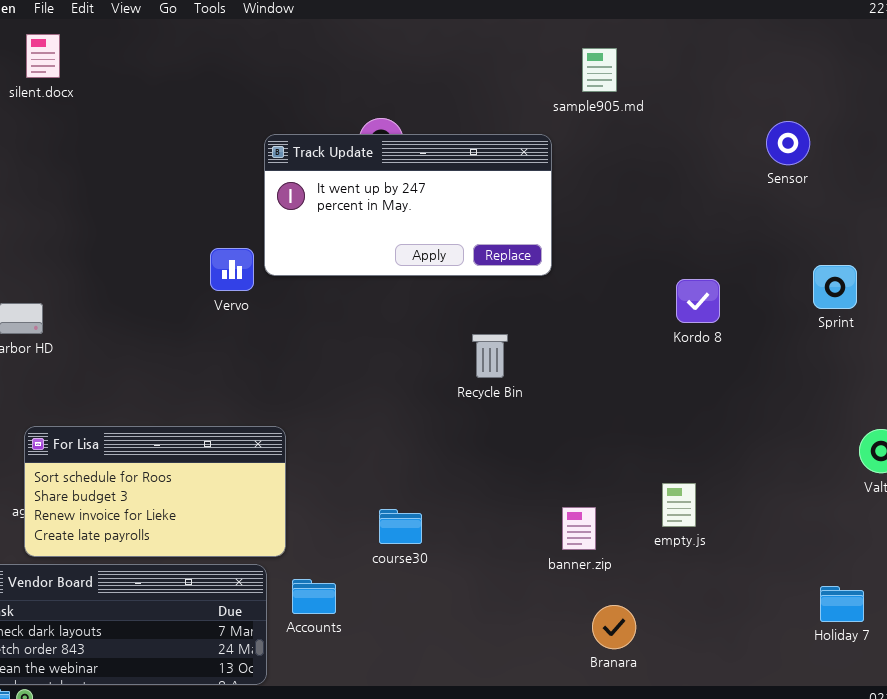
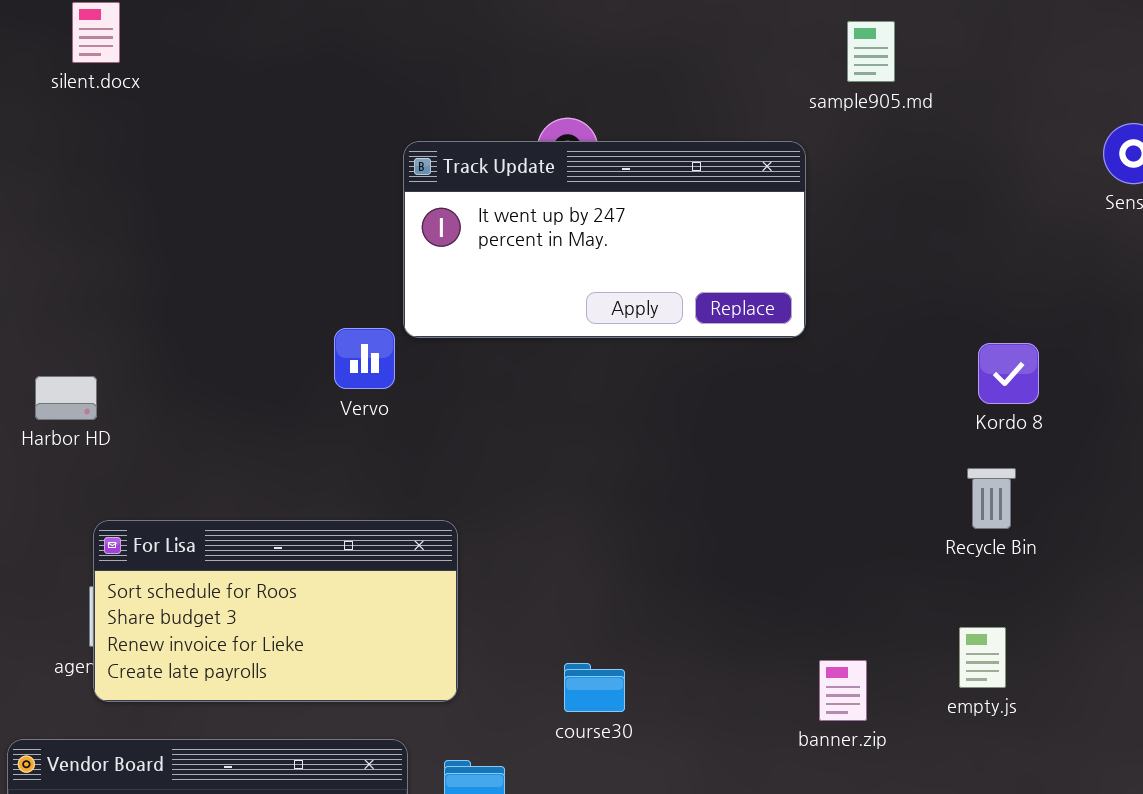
Vervo: [210,248,254,291] -> [334,328,395,389], moved
Recycle Bin: [472,334,508,378] -> [967,468,1016,529], moved
For Lisa: [24,426,286,557] -> [93,520,458,702], moved

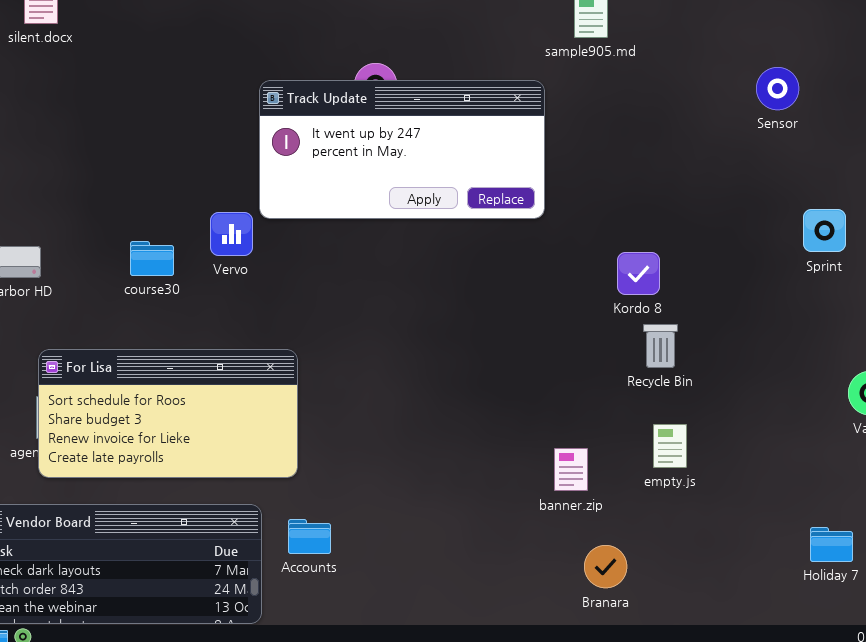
Kordo 8: [978,343,1039,404] -> [617,252,660,295], moved
Recycle Bin: [967,468,1016,529] -> [643,324,678,368], moved
course30: [564,663,625,712] -> [130,241,174,276], moved

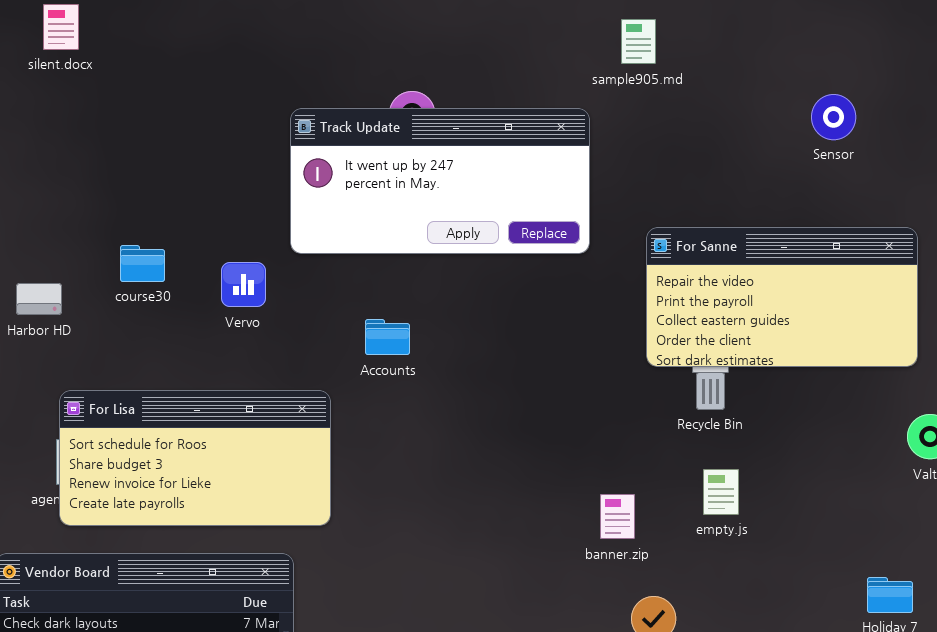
For Sanne: none -> [646,227,918,367], opened
Vervo: [210,212,253,256] -> [221,262,266,307], moved
course30: [130,241,174,276] -> [120,245,165,282], moved
Accounts: [288,519,331,554] -> [365,319,410,355], moved

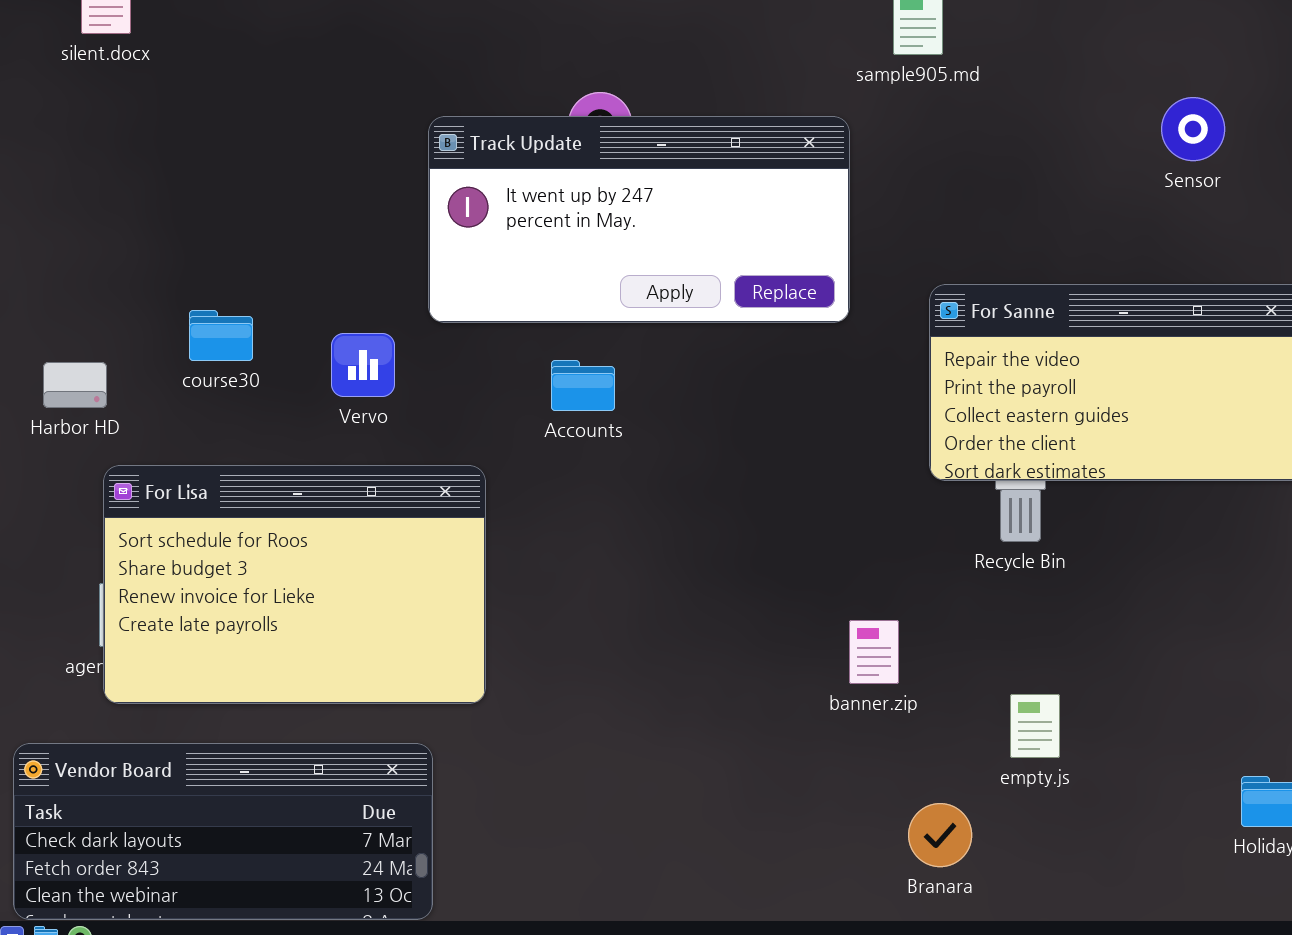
Accounts: [365,319,410,355] -> [551,360,615,411], moved
For Lisa: [59,390,331,526] -> [103,465,486,704], resized
empty.js: [703,469,739,515] -> [1010,694,1060,758], moved
banner.zip: [600,494,635,539] -> [849,620,899,684], moved

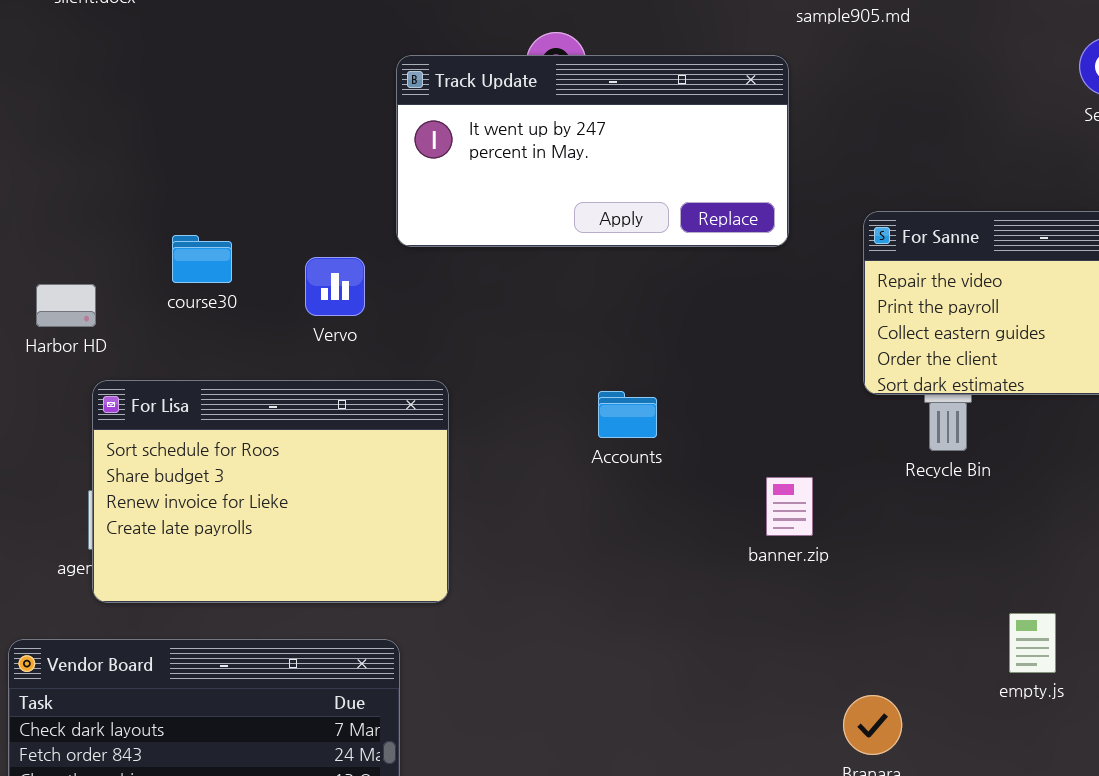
Accounts: [551,360,615,411] -> [598,391,657,438], moved
banner.zip: [849,620,899,684] -> [766,477,813,536], moved
empty.js: [1010,694,1060,758] -> [1009,613,1056,673], moved

